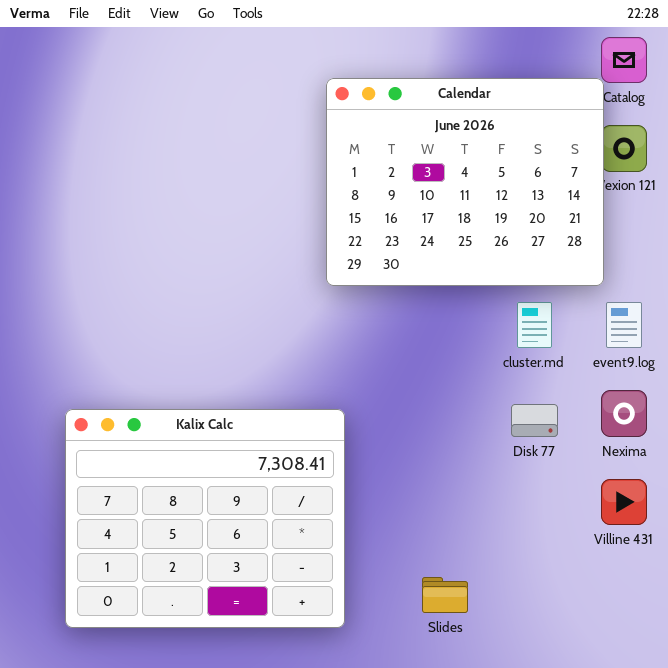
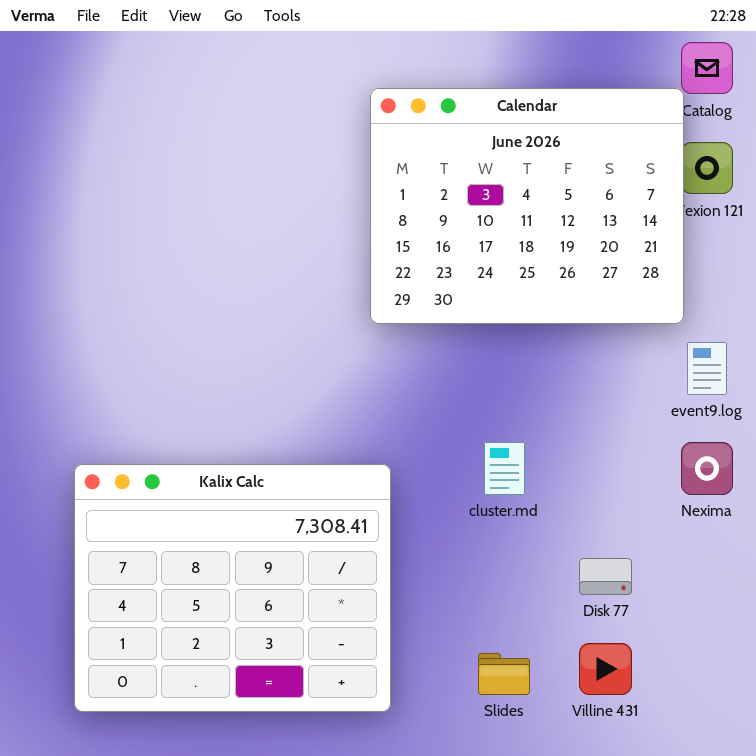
cluster.md: [517,302,552,348] -> [484,442,525,495], moved
Disk 77: [511,404,558,437] -> [579,558,632,595], moved
Villine 431: [601,479,647,525] -> [579,643,632,695], moved

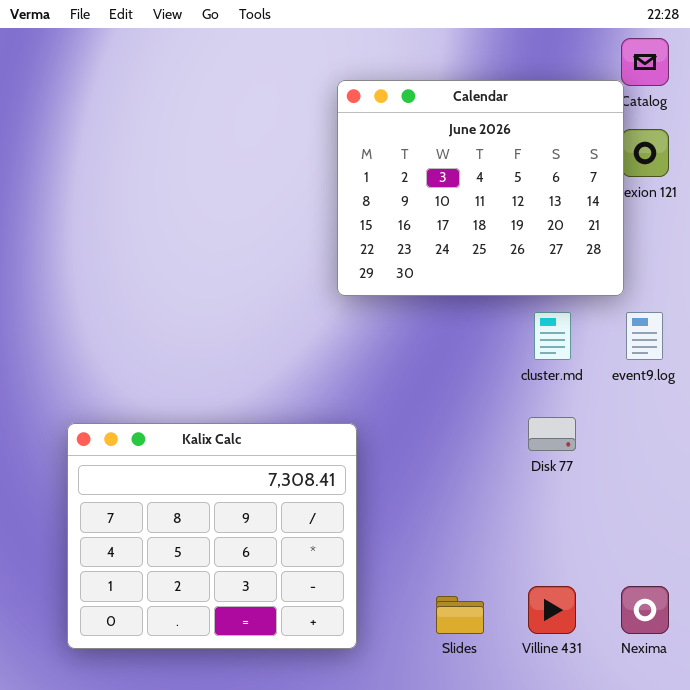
cluster.md: [484,442,525,495] -> [534,312,571,360], moved
Nexima: [681,442,733,495] -> [621,586,669,634], moved
Disk 77: [579,558,632,595] -> [528,417,576,451], moved

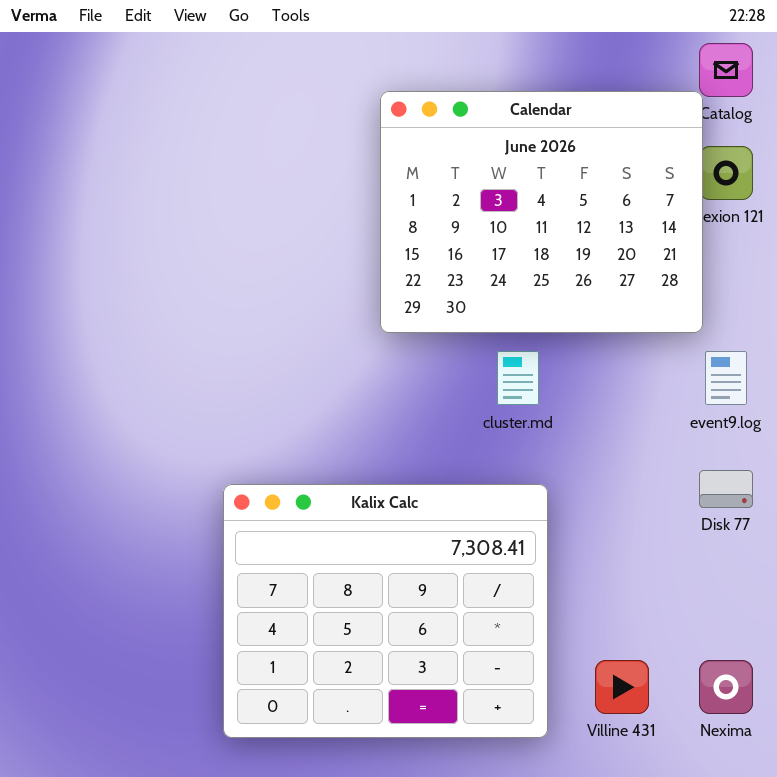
cluster.md: [534,312,571,360] -> [497,351,539,405], moved
Disk 77: [528,417,576,451] -> [699,470,753,508], moved
Kalix Calc: [67,423,357,649] -> [223,484,548,738], moved

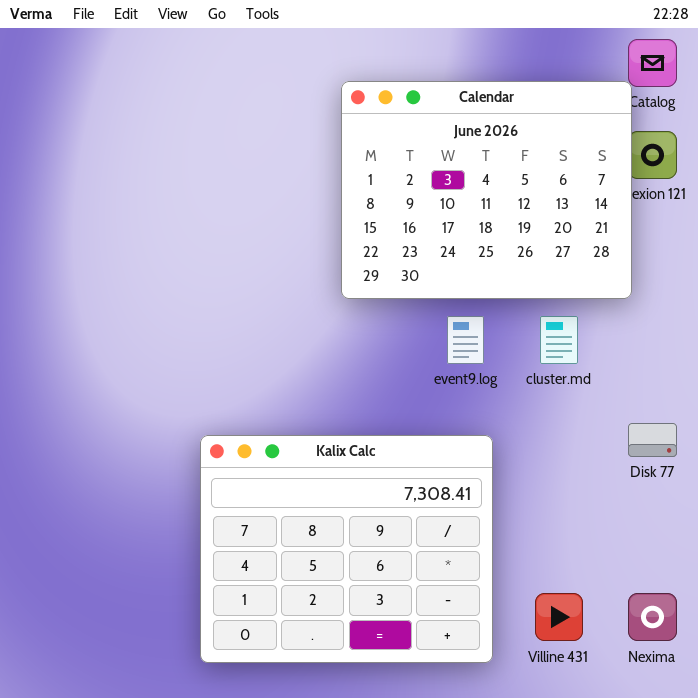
cluster.md: [497,351,539,405] -> [540,316,578,364], moved
event9.log: [705,351,747,405] -> [447,316,484,364], moved

